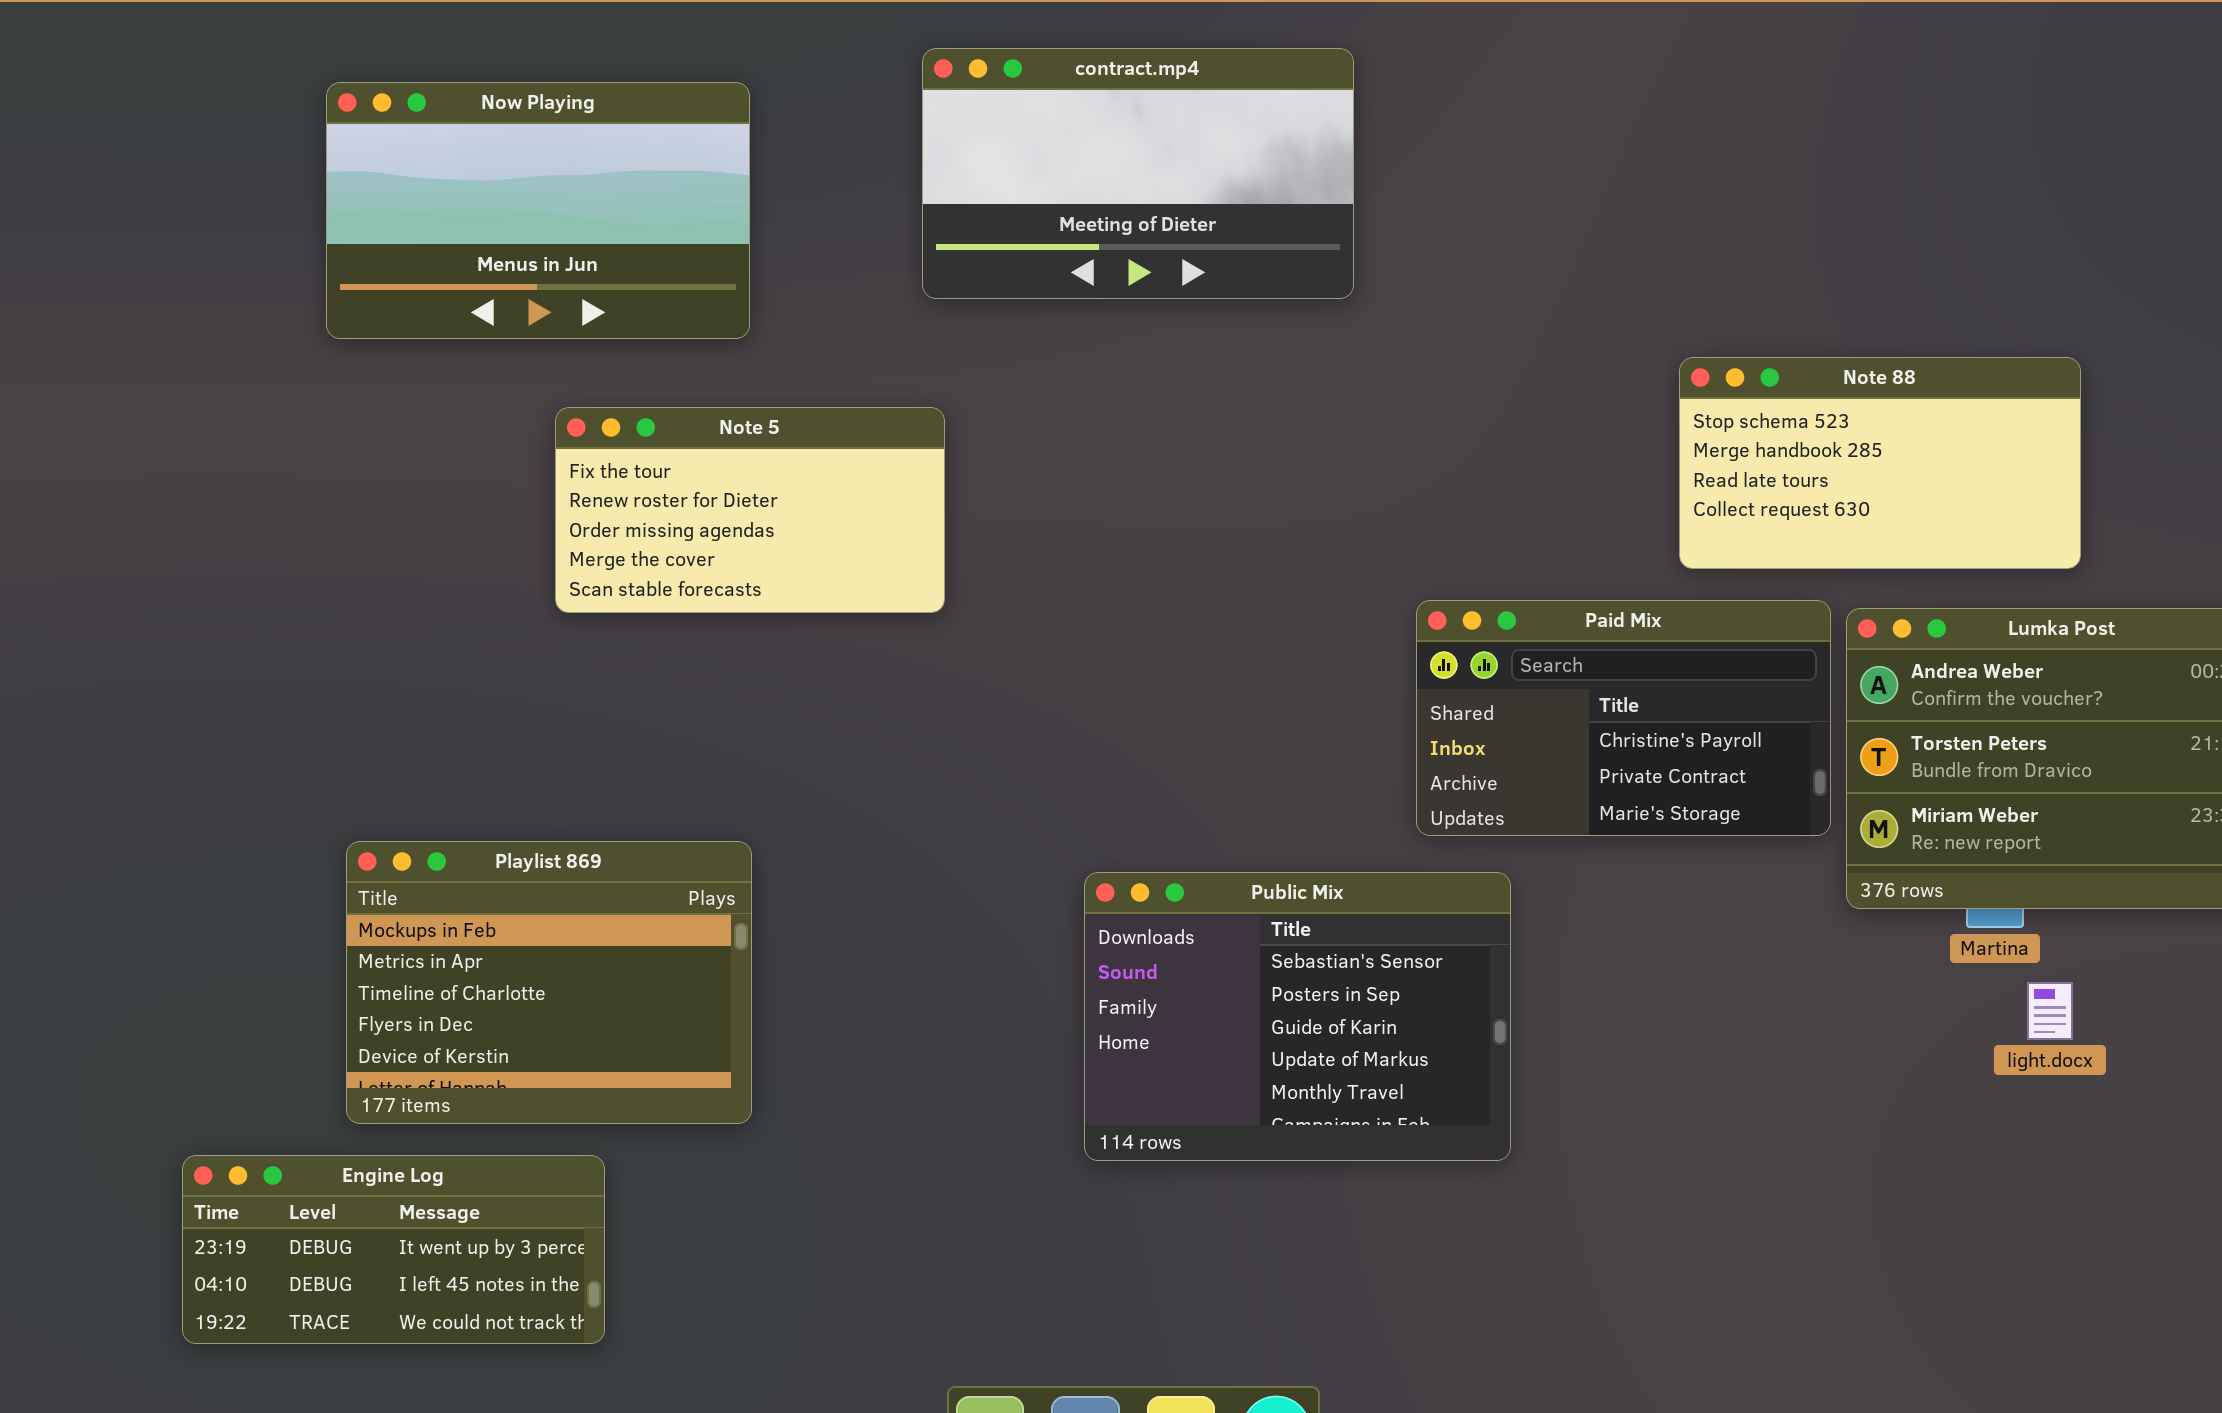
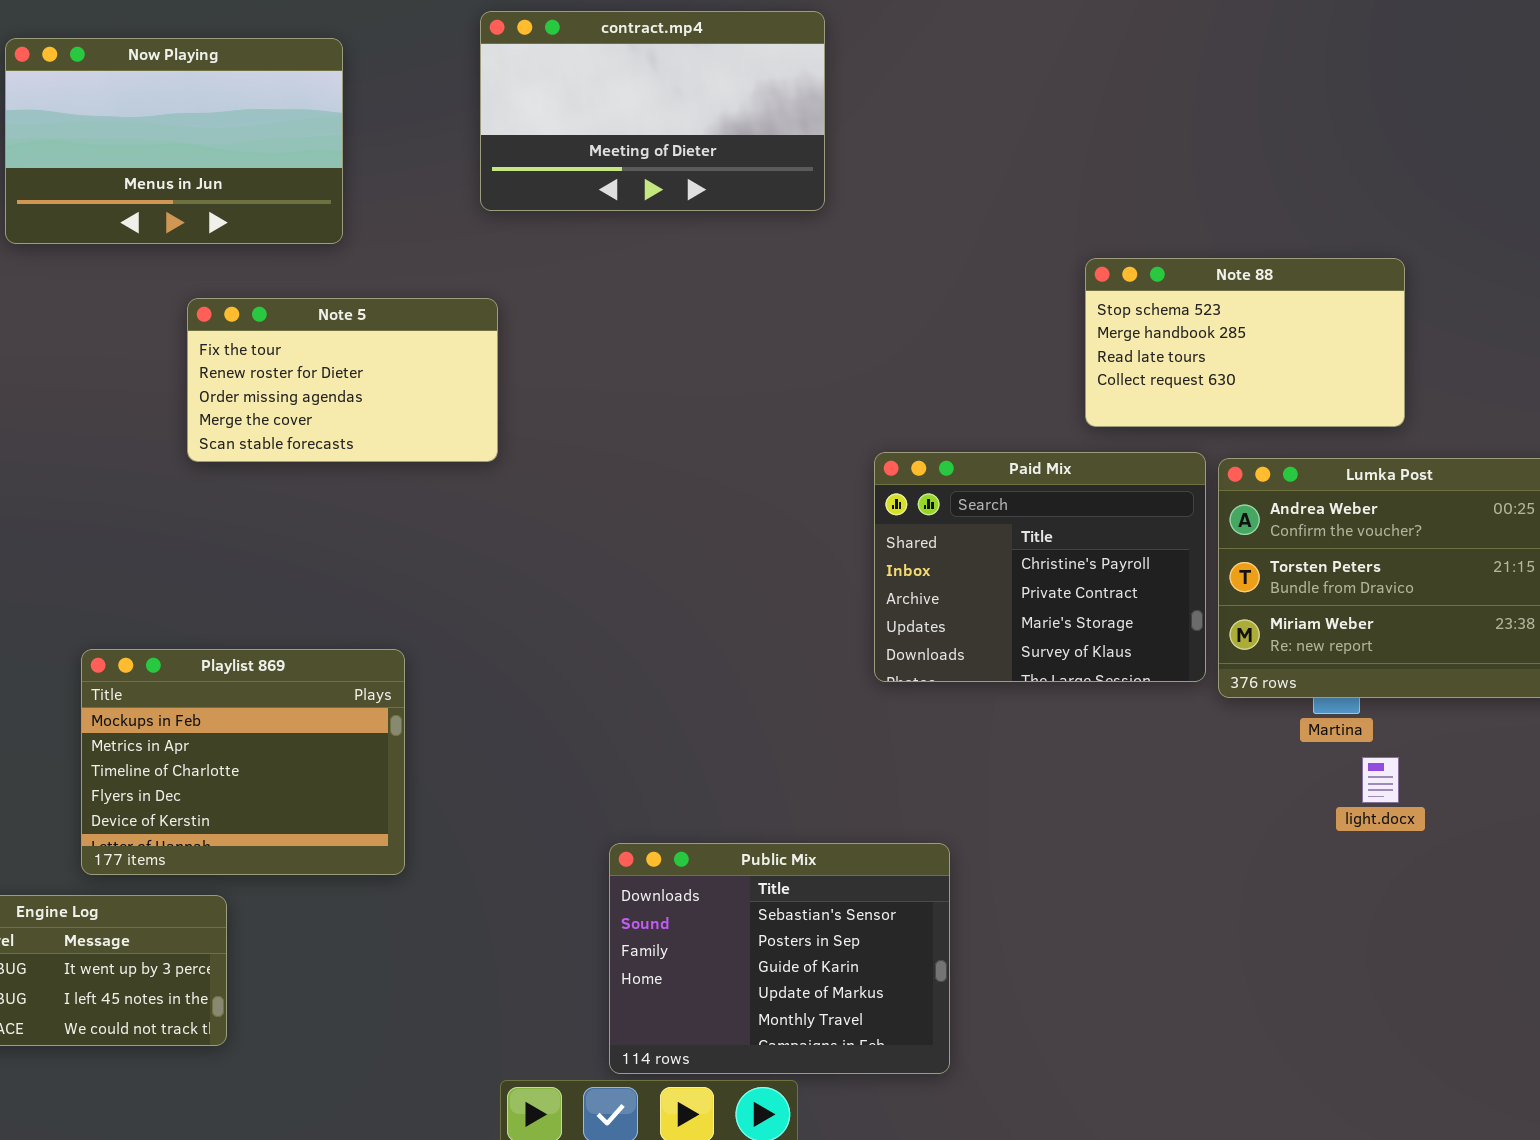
Paid Mix: [1416,600,1831,836] -> [874,452,1206,682], resized
Playlist 869: [346,841,752,1124] -> [81,649,405,875], moved
Public Mix: [1084,872,1511,1161] -> [609,843,950,1074], moved

